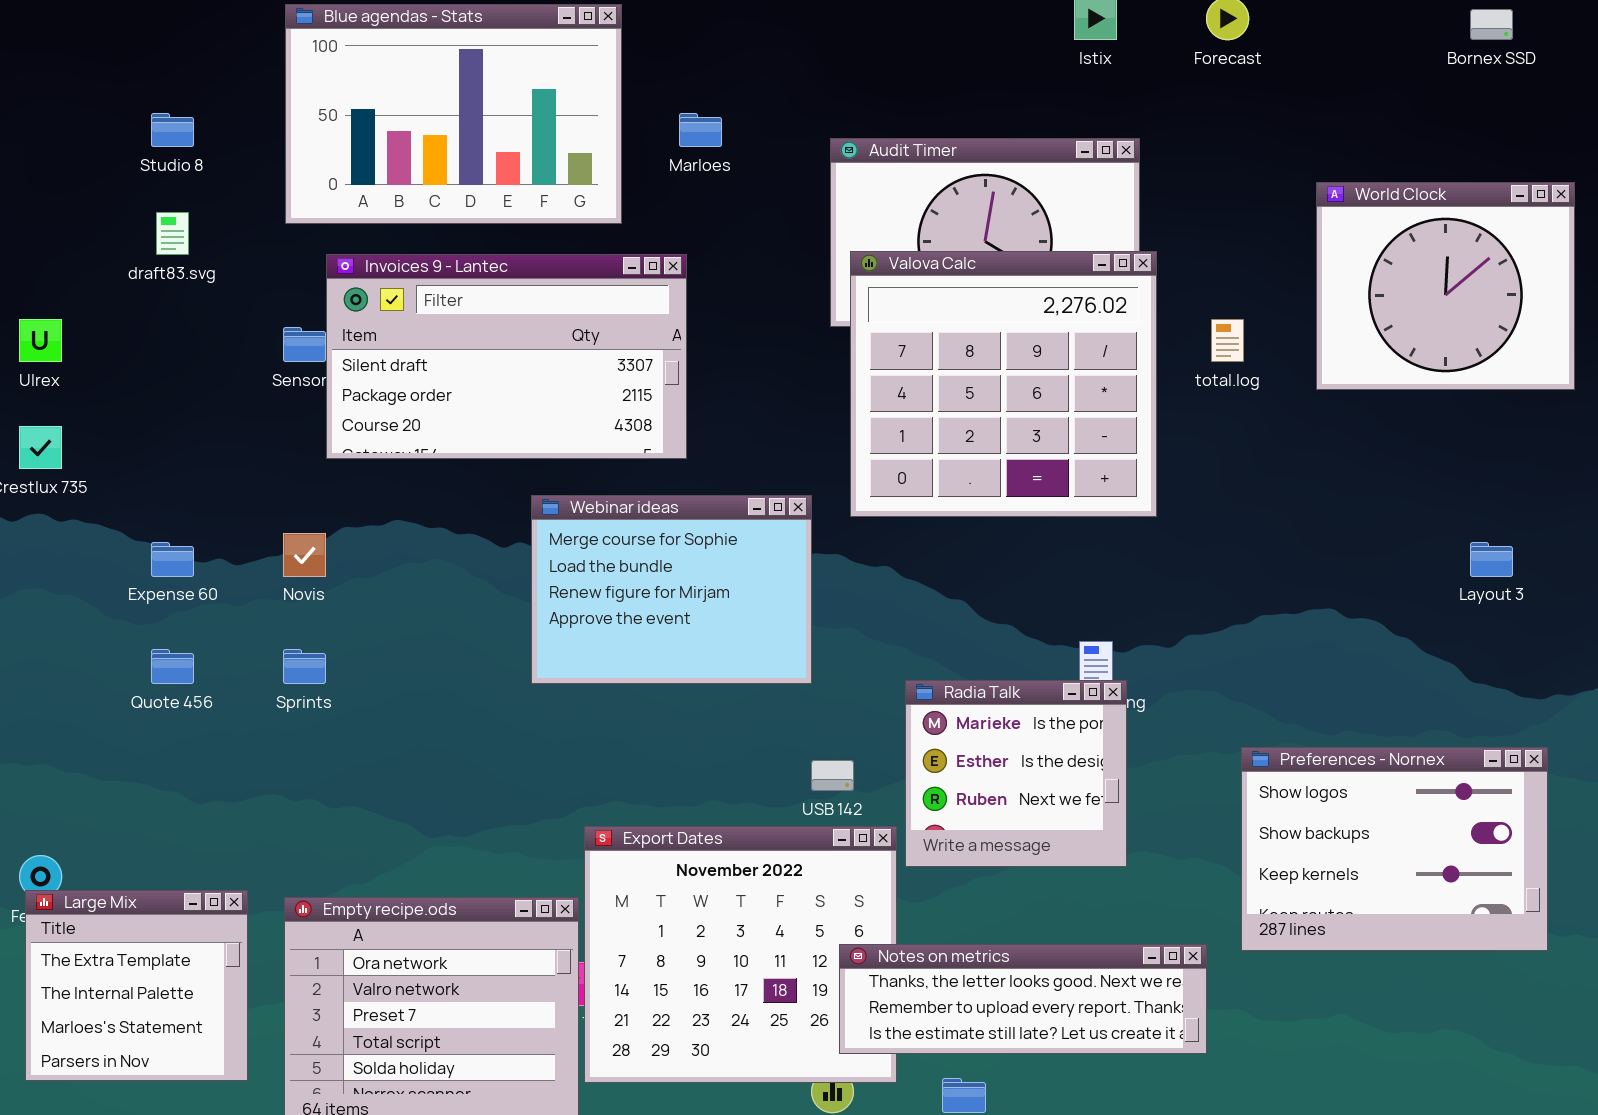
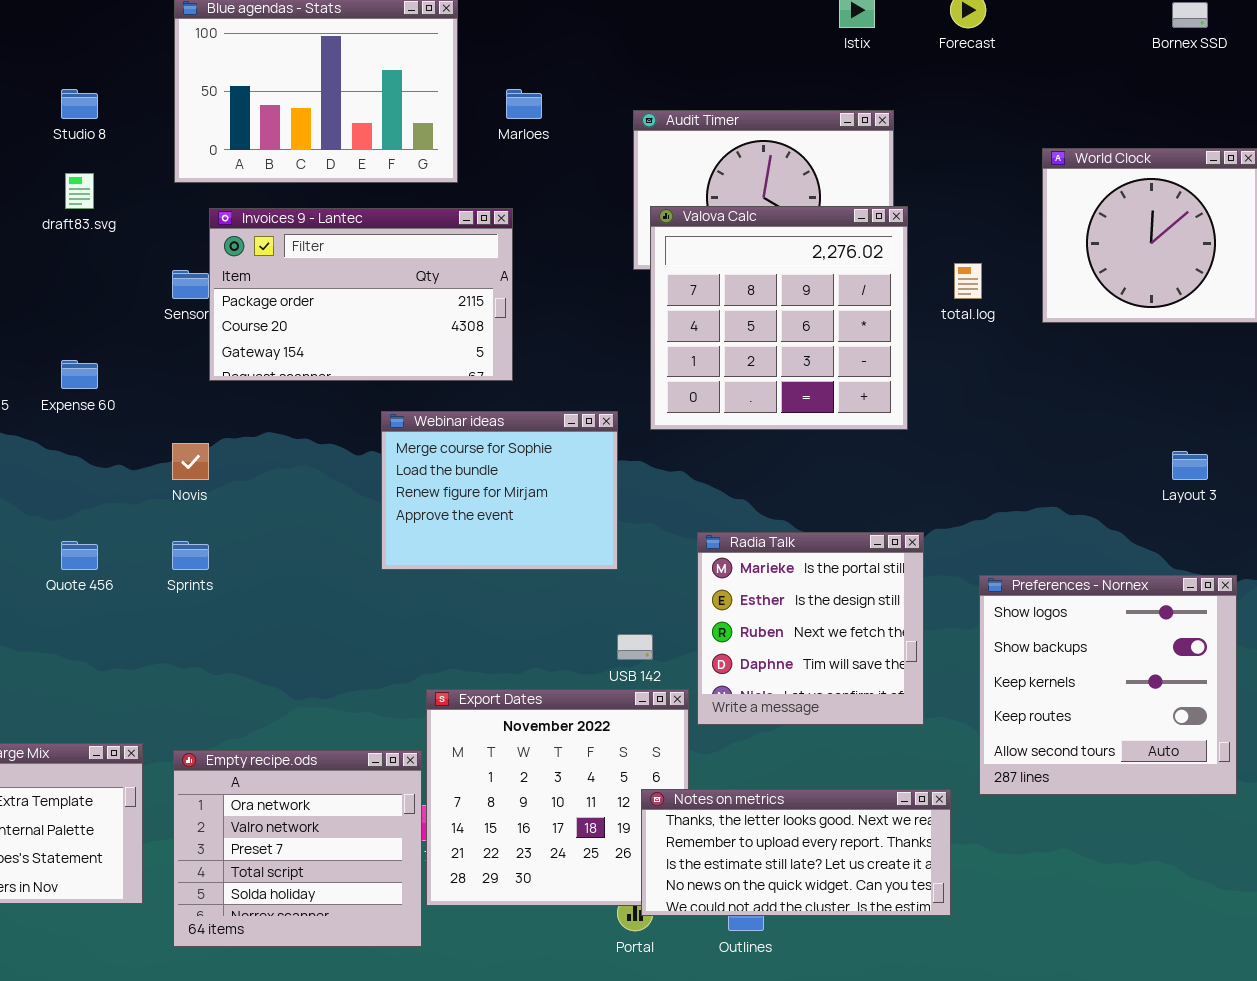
Invoices 9 - Lantec: [326,254,687,459] -> [209,208,513,381], scrolled down 1 row
Expense 60: [151,542,194,577] -> [61,360,98,389], moved
Radia Talk: [905,680,1127,867] -> [697,532,924,725], resized
Preferences - Nornex: [1241,747,1548,951] -> [979,575,1237,795], resized
Notes on metrics: [839,944,1207,1054] -> [641,789,951,916], resized

